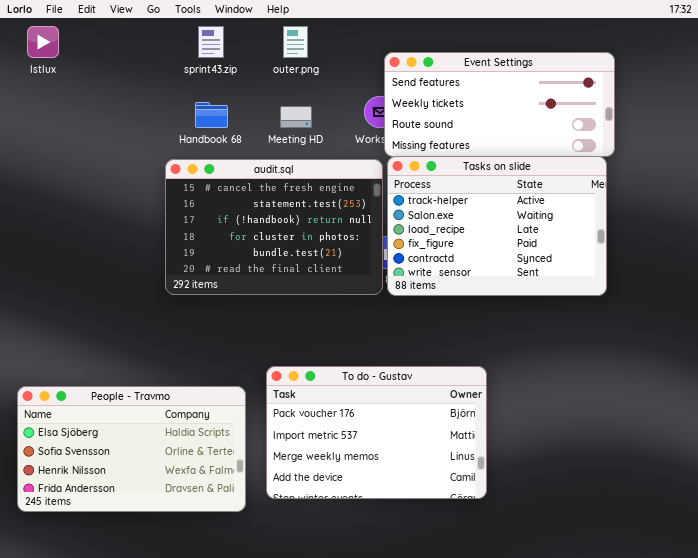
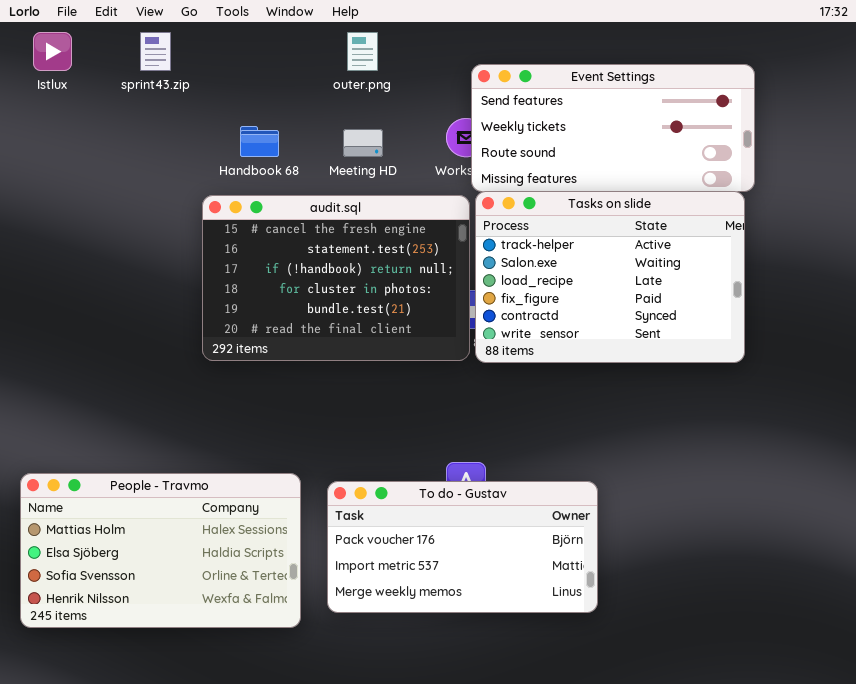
sprint43.zip: [198,26,224,58] -> [140,32,171,71], moved
To do - Gustav: [266,366,487,499] -> [327,481,598,613], resized
People - Travmo: [17,386,246,512] -> [20,473,301,628], scrolled up 1 row

